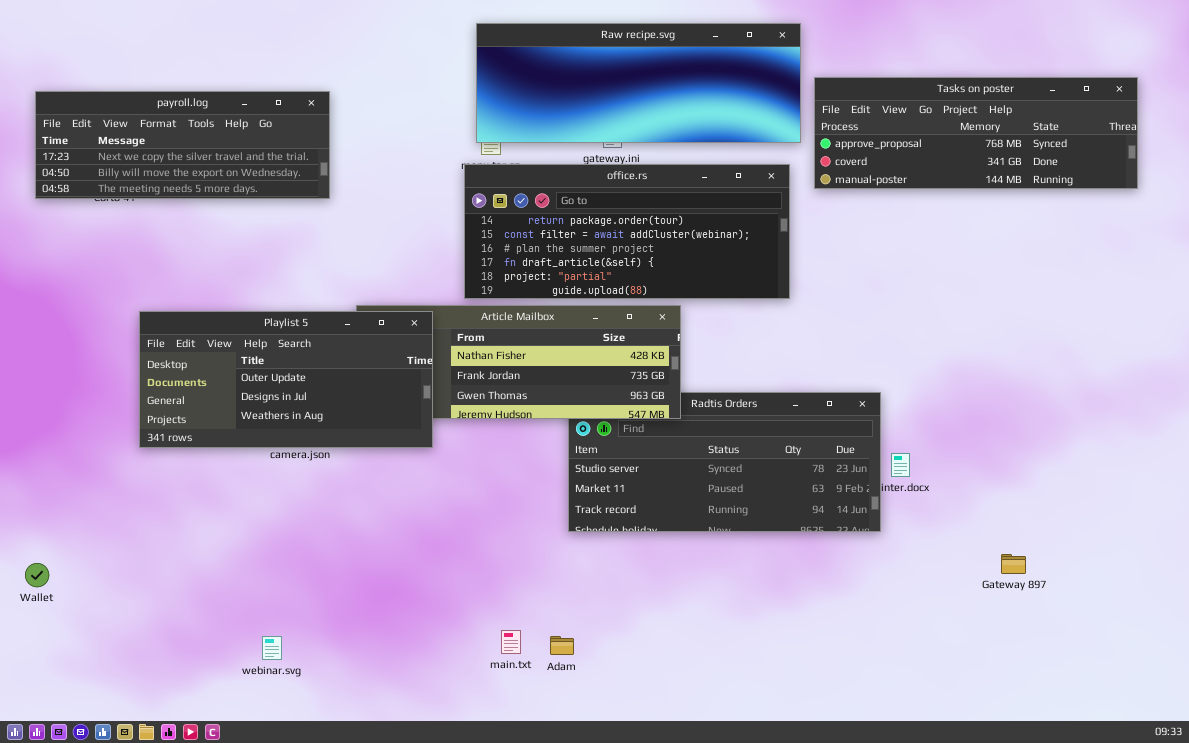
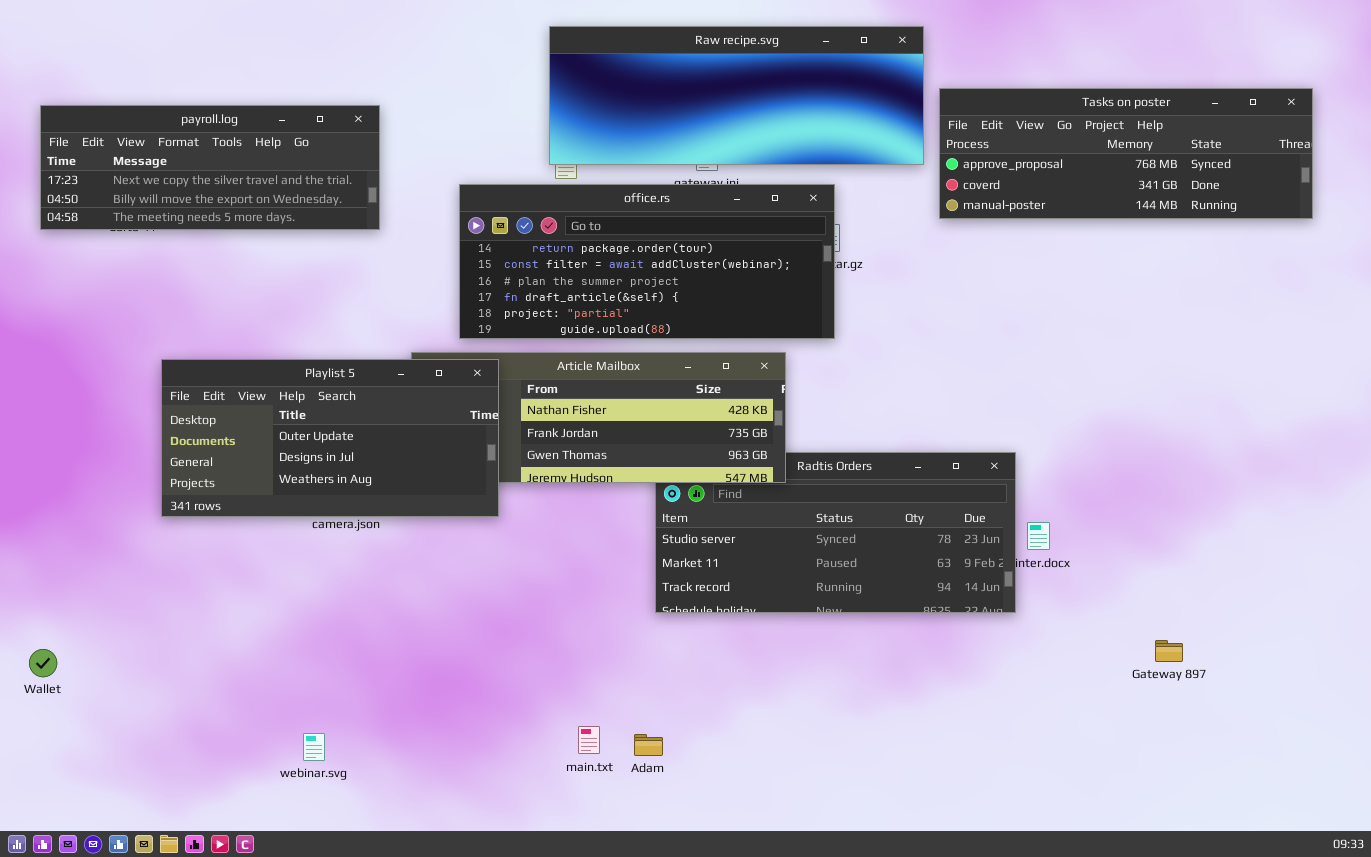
office.rs: [464,164,790,299] -> [459,184,835,339], moved

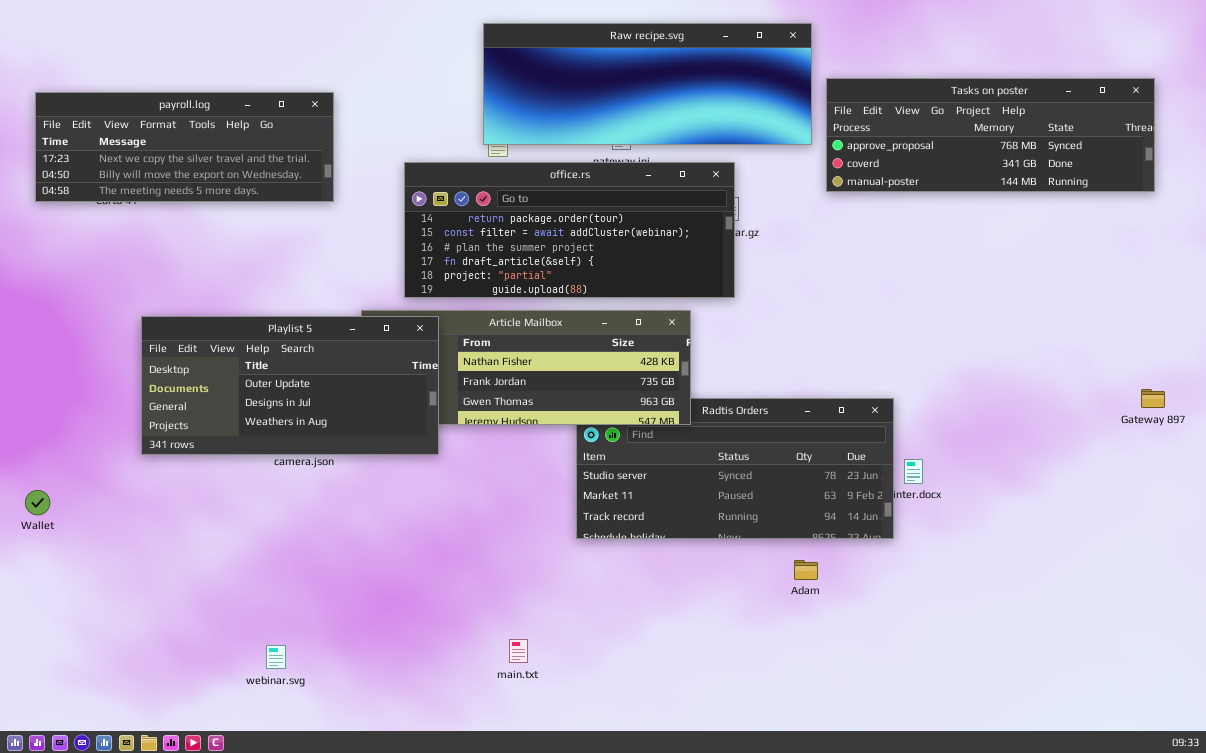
Gateway 897: [1155,640,1183,662] -> [1141,389,1165,408], moved
Wallet: [29,649,57,677] -> [25,490,50,515], moved
Adam: [634,734,663,756] -> [794,560,818,580], moved

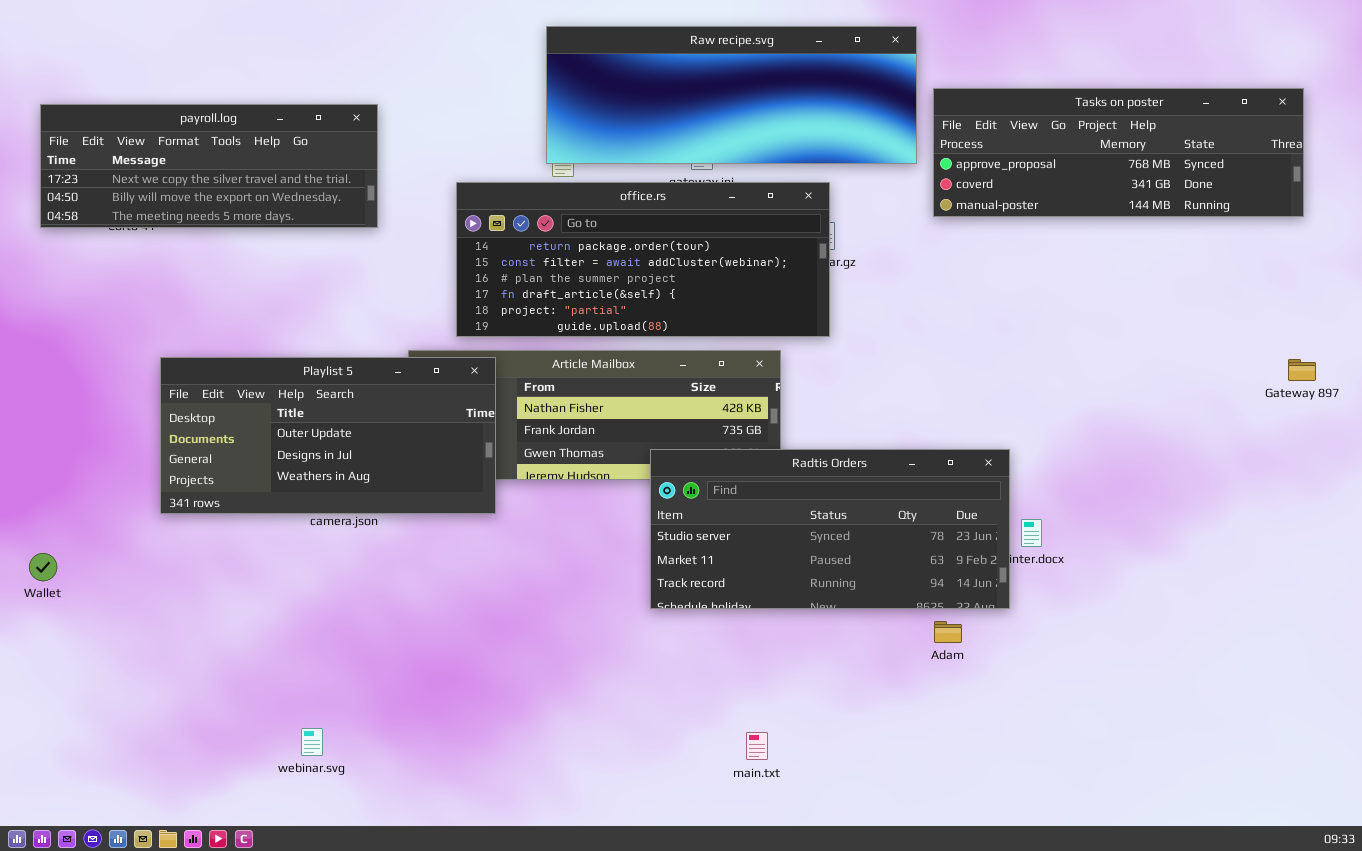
Gateway 897: [1141,389,1165,408] -> [1288,359,1316,381], moved
Radtis Orders: [576,398,894,539] -> [650,449,1010,609], raised
Adam: [794,560,818,580] -> [934,621,962,643], moved
main.txt: [509,639,528,663] -> [746,732,768,760], moved

